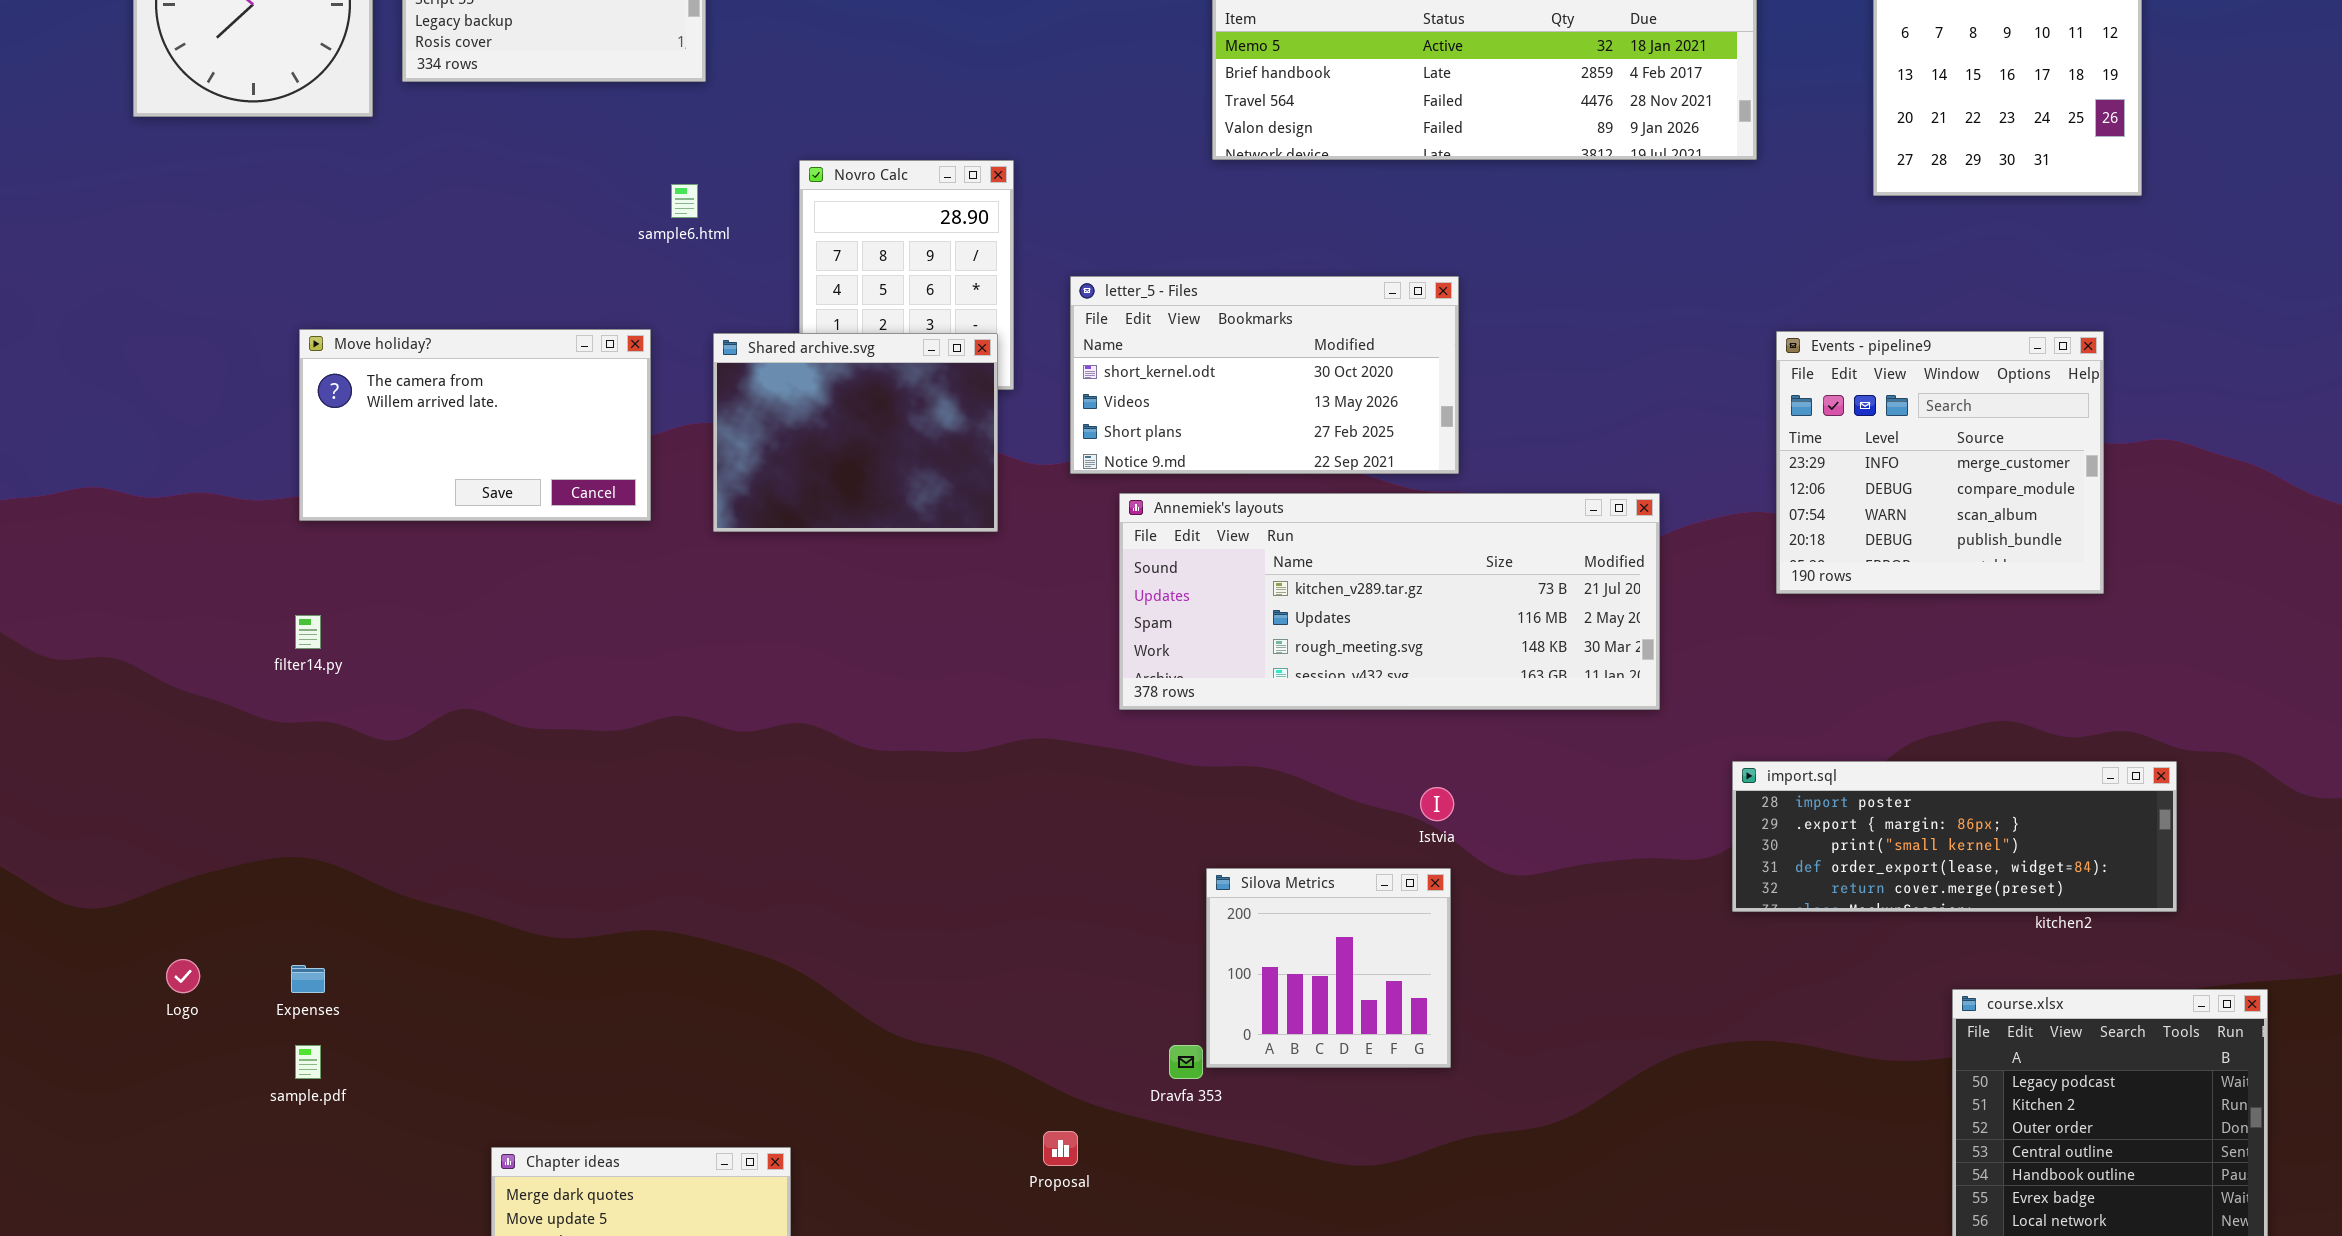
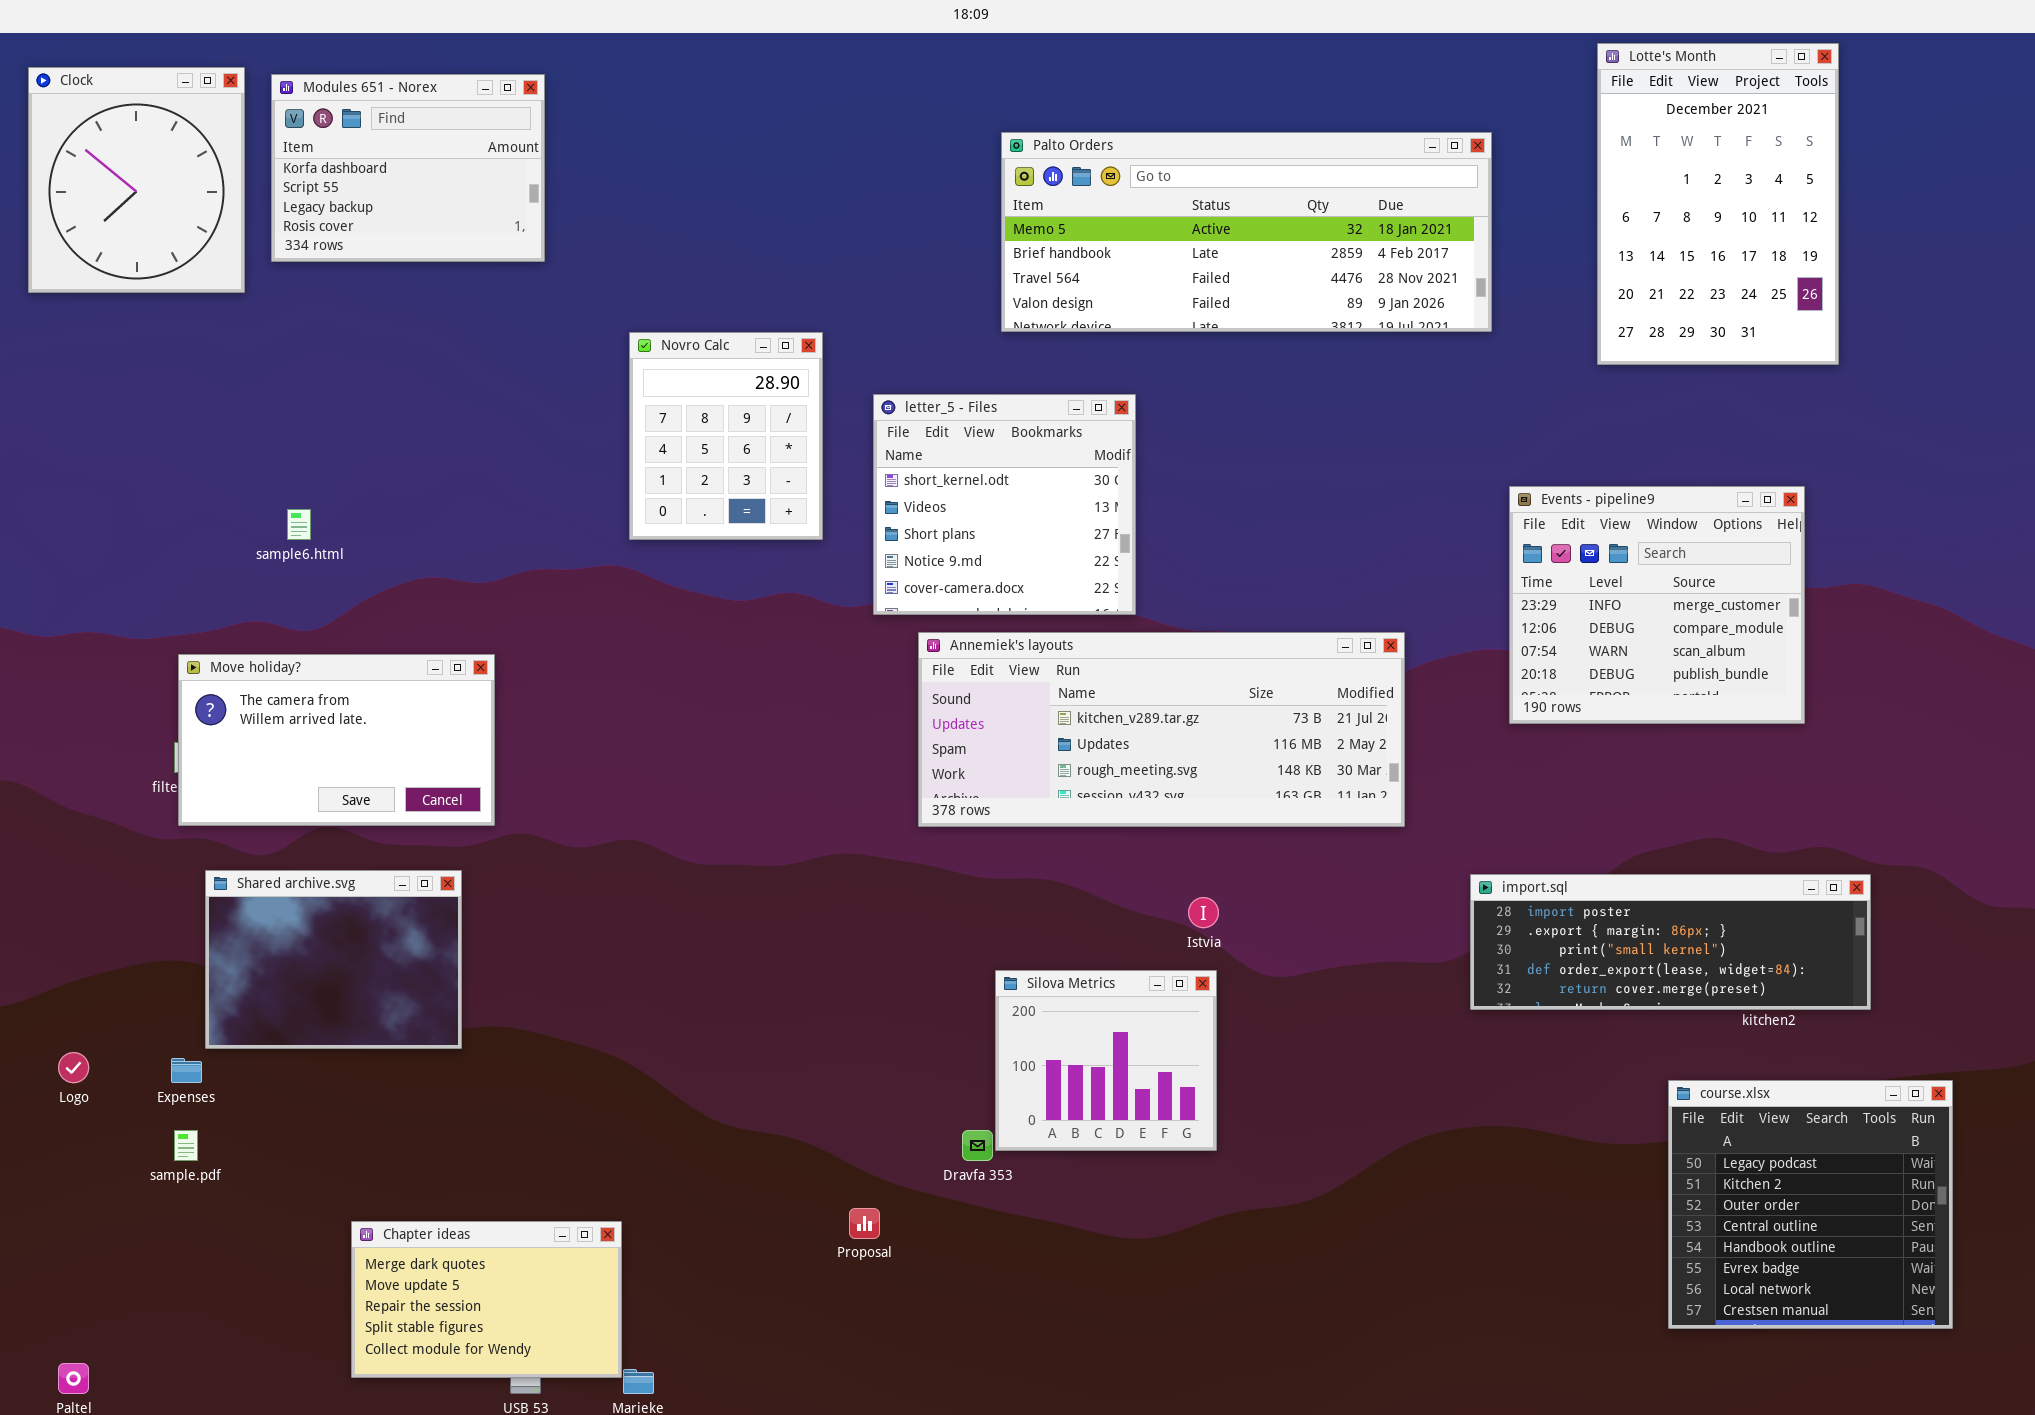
sample6.html: [671,184,698,218] -> [287,509,311,540], moved
letter_5 - Files: [1070,276,1459,474] -> [873,394,1136,615], resized
Move holiday?: [299,329,651,521] -> [178,654,495,826], moved
Shared archive.svg: [713,333,998,532] -> [205,870,462,1049], moved

